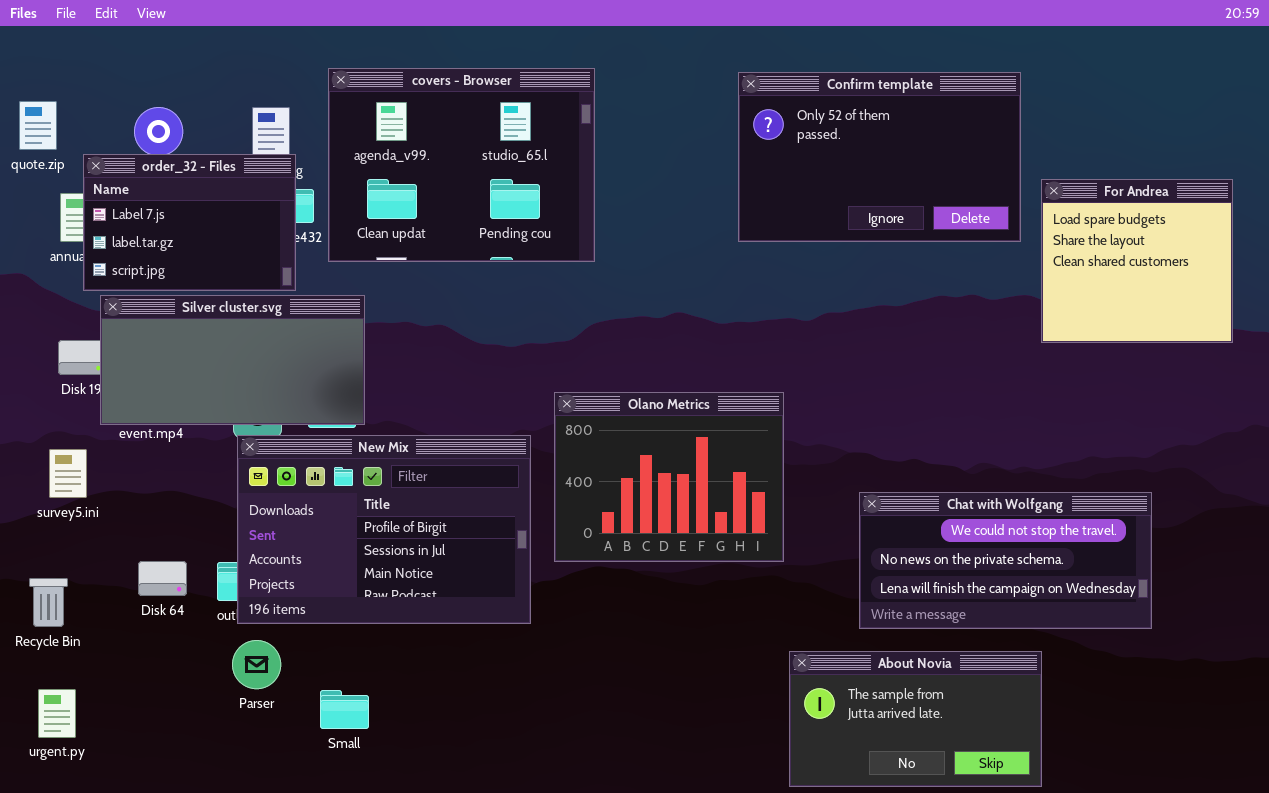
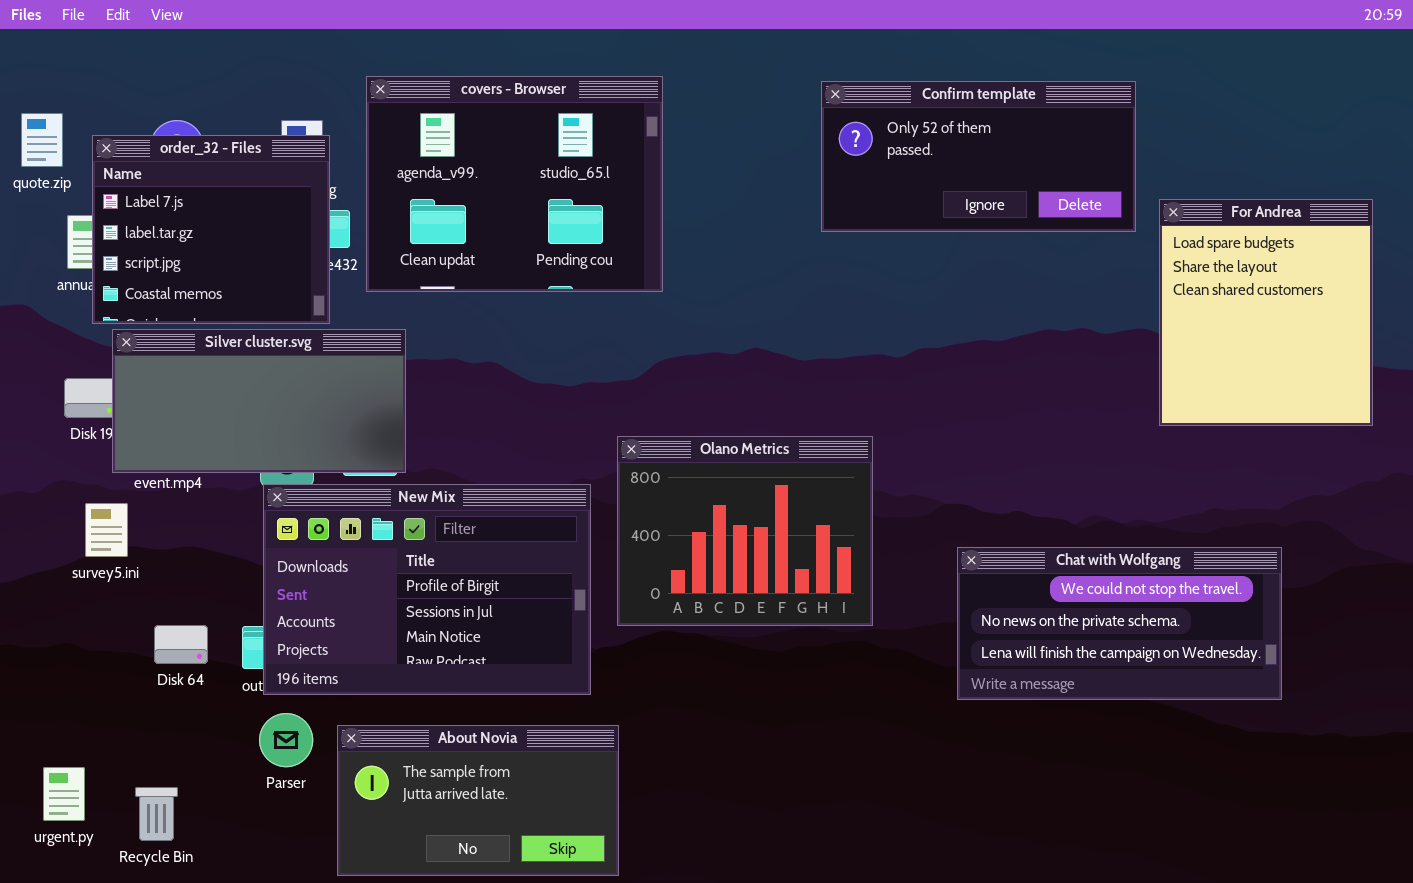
Confirm template: [738,72,1021,242] -> [821,81,1136,232], resized
order_32 - Files: [83,154,296,291] -> [92,135,330,324], resized
For Andrea: [1041,179,1233,343] -> [1159,199,1373,426], resized
survey5.ini: [49,449,87,498] -> [85,503,128,557], moved
Recycle Bin: [29,578,68,627] -> [135,787,178,841], moved
About Novia: [789,651,1042,787] -> [337,725,619,876], moved

